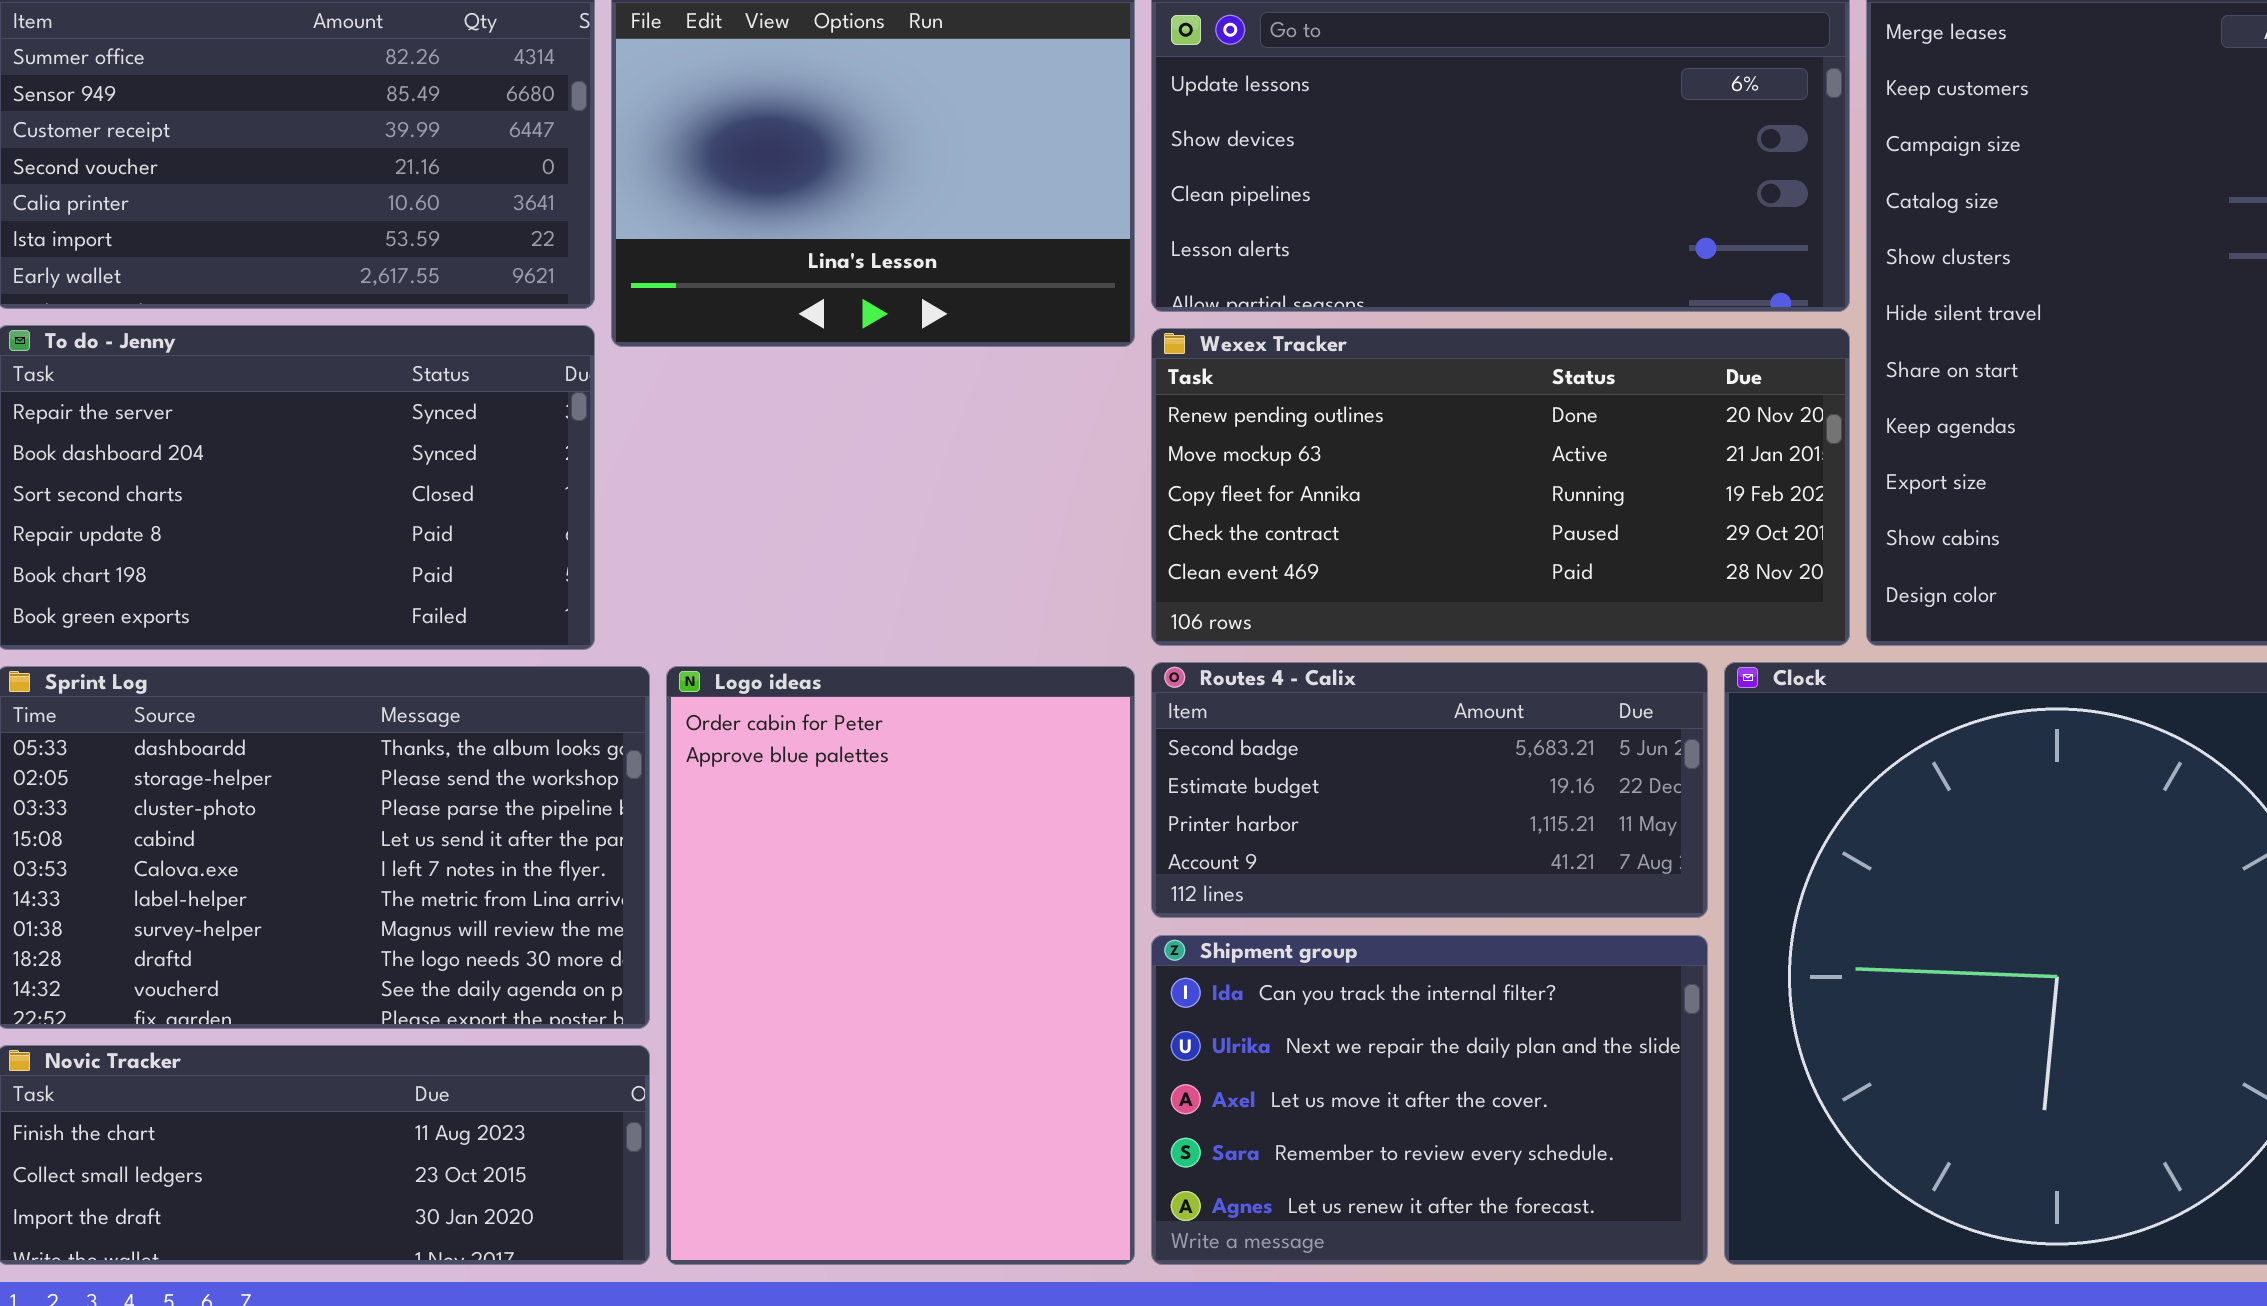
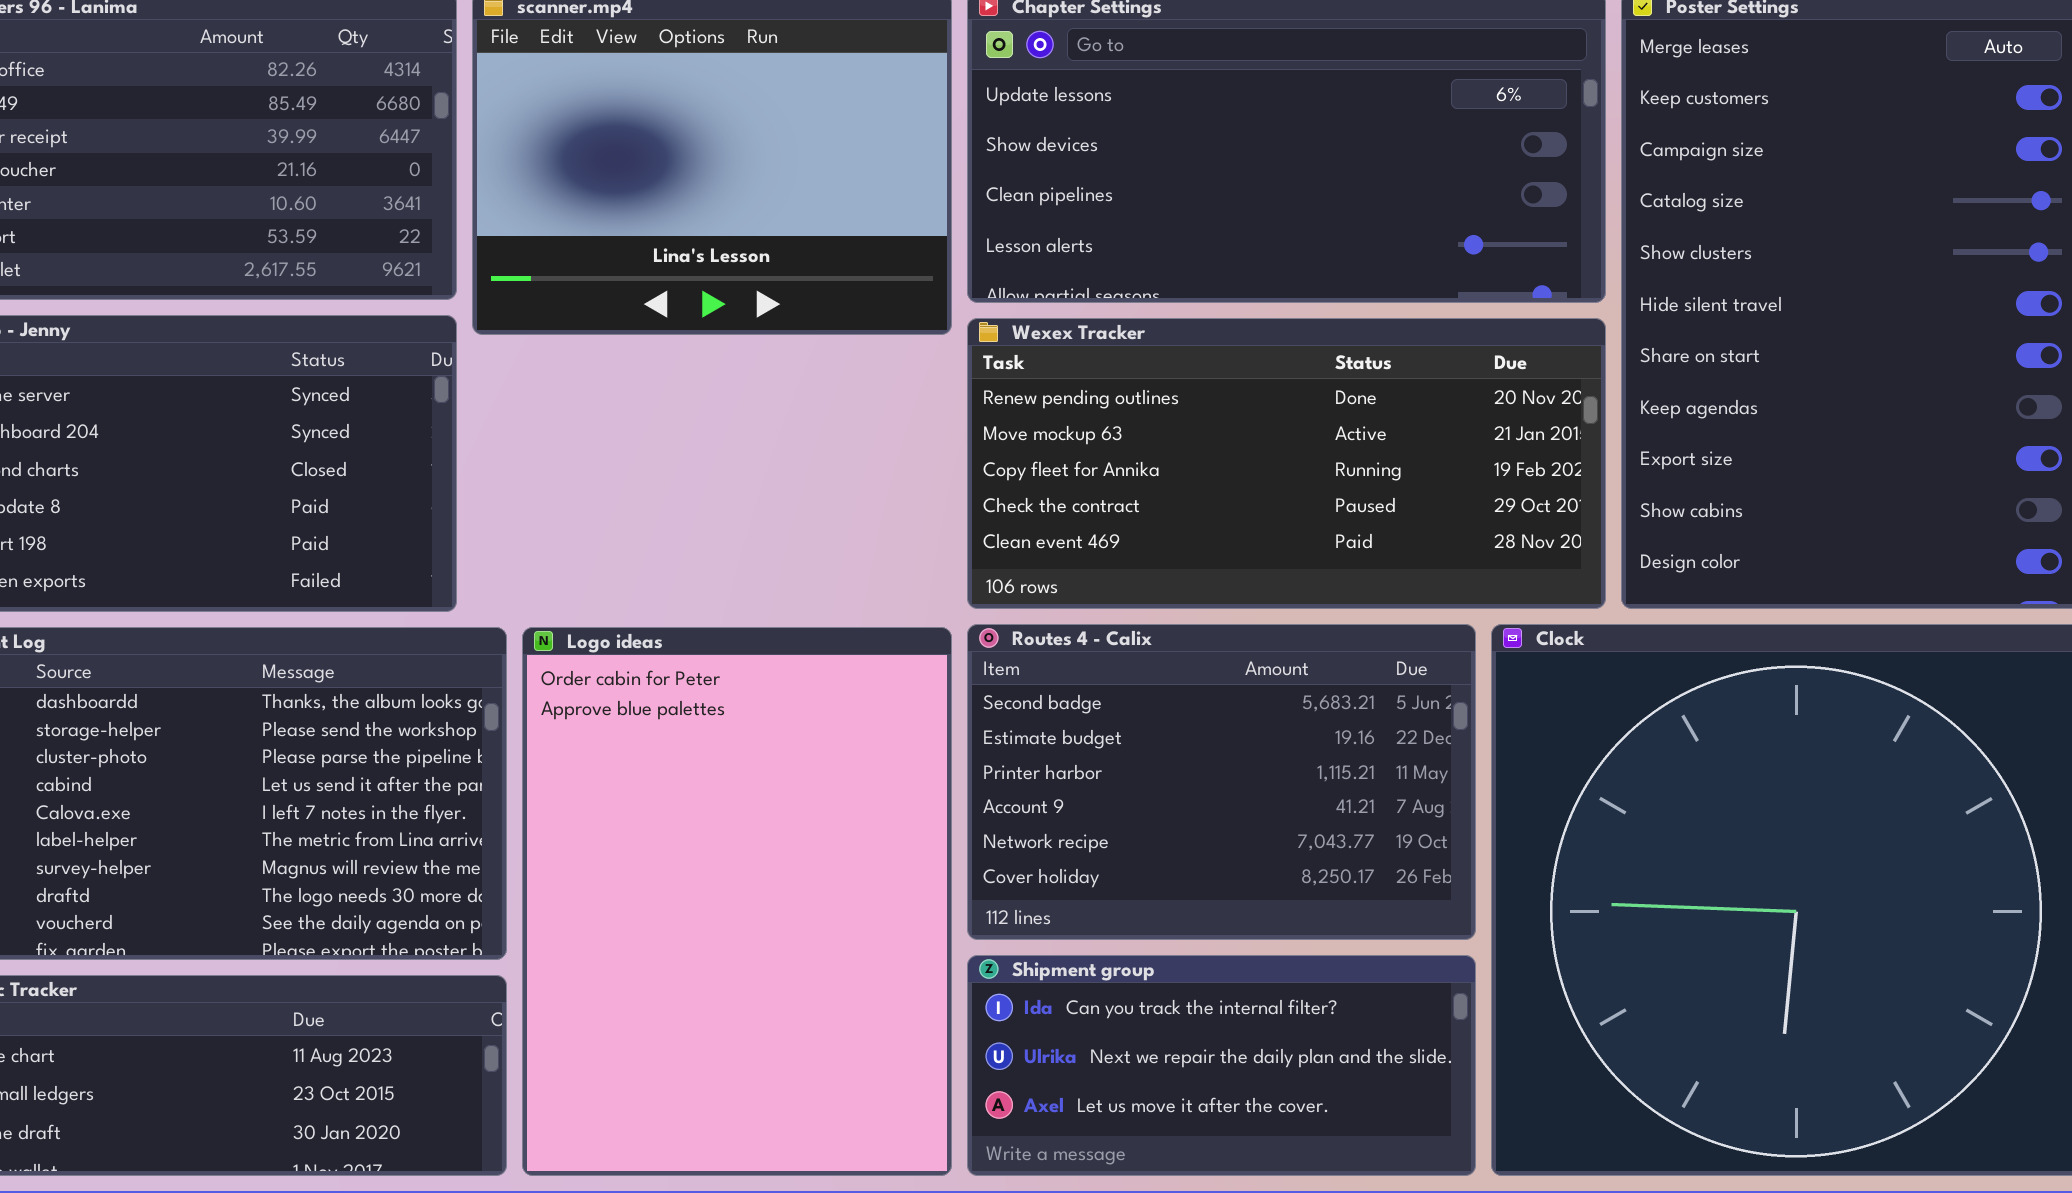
Routes 4 - Calix: [1151,662,1708,918] -> [967,624,1476,940], resized
Shipment group: [1151,935,1708,1265] -> [967,955,1476,1176], resized

